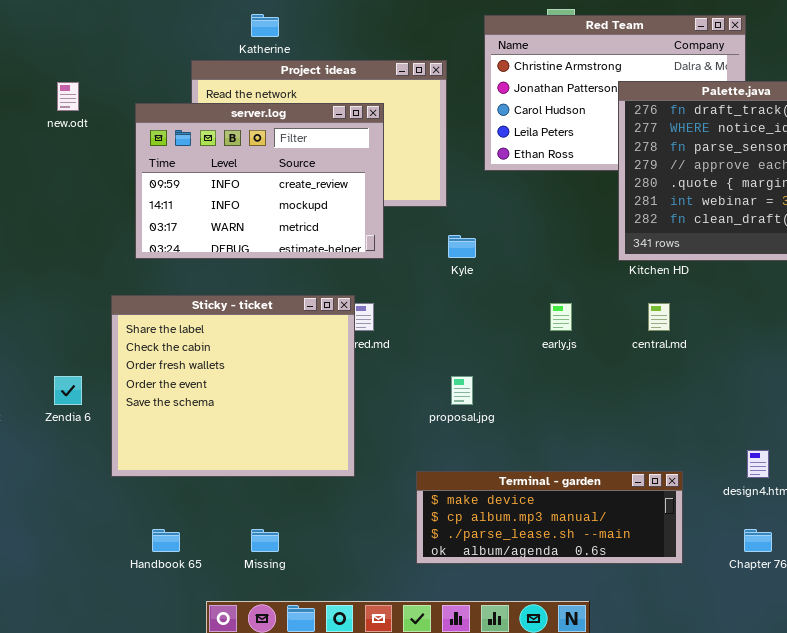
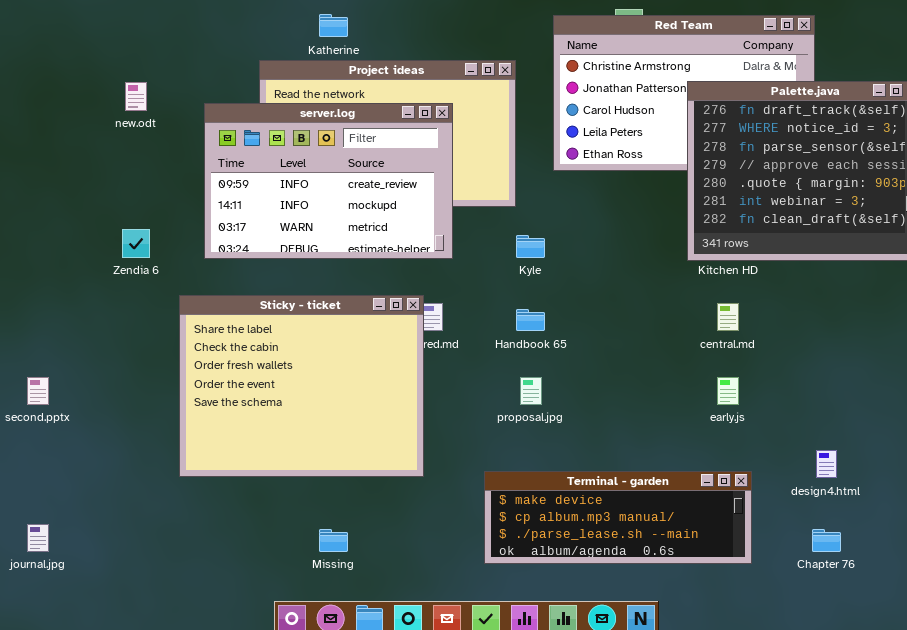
early.js: [550,303,572,331] -> [717,377,739,405], moved
Zendia 6: [54,376,82,405] -> [122,229,150,258], moved
Handbook 65: [152,529,180,552] -> [516,309,545,331], moved

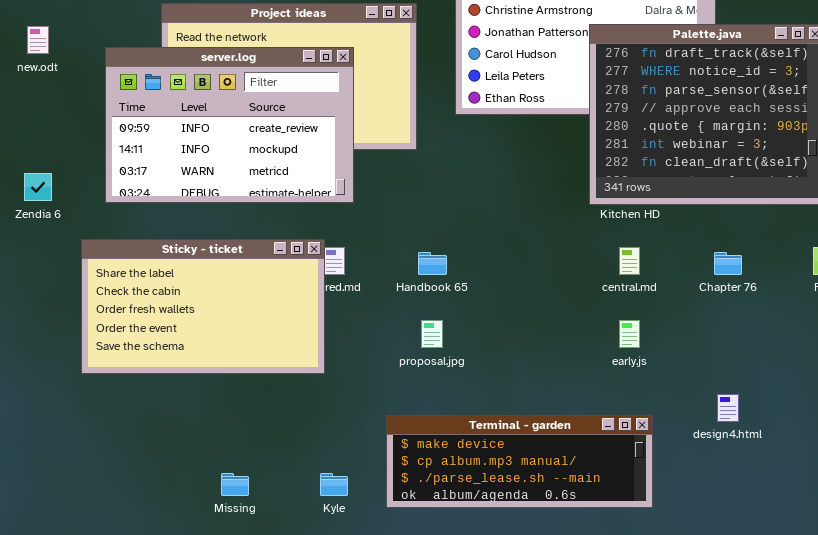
Kyle: [516,235,545,258] -> [320,473,348,496], moved
Sticky - ticket: [179,295,424,477] -> [81,239,325,374], resized
Chapter 76: [812,529,841,552] -> [714,252,742,275], moved

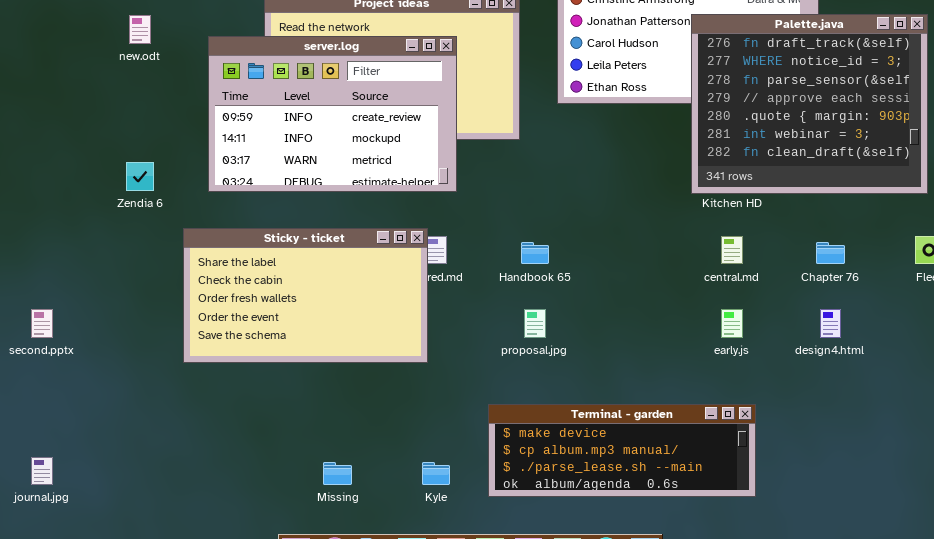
design4.html: [717,394,739,422] -> [820,309,841,338], moved

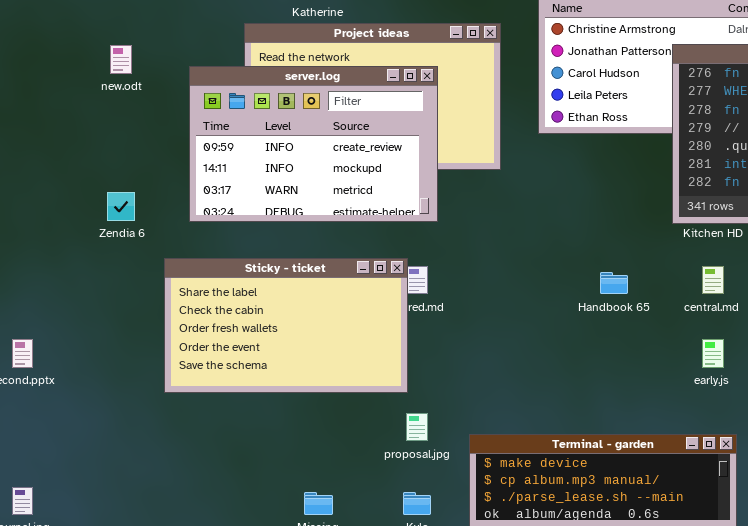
Handbook 65: [521,242,549,264] -> [600,272,628,294], moved
proposal.jpg: [524,309,546,338] -> [406,413,428,441], moved

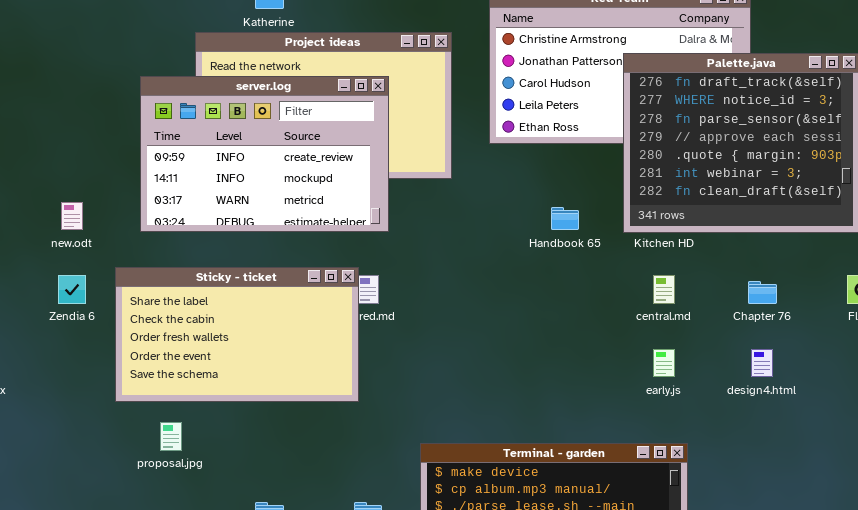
new.odt: [110,45,132,74] -> [61,202,83,230], moved
Zendia 6: [107,192,135,221] -> [58,275,86,304], moved
Handbook 65: [600,272,628,294] -> [551,207,579,230], moved
proposal.jpg: [406,413,428,441] -> [160,422,182,451], moved

